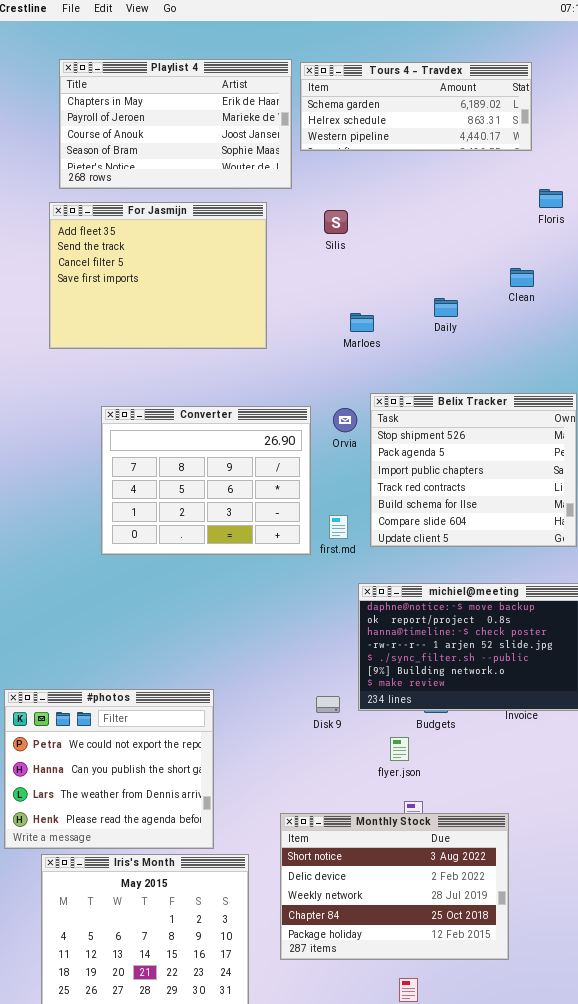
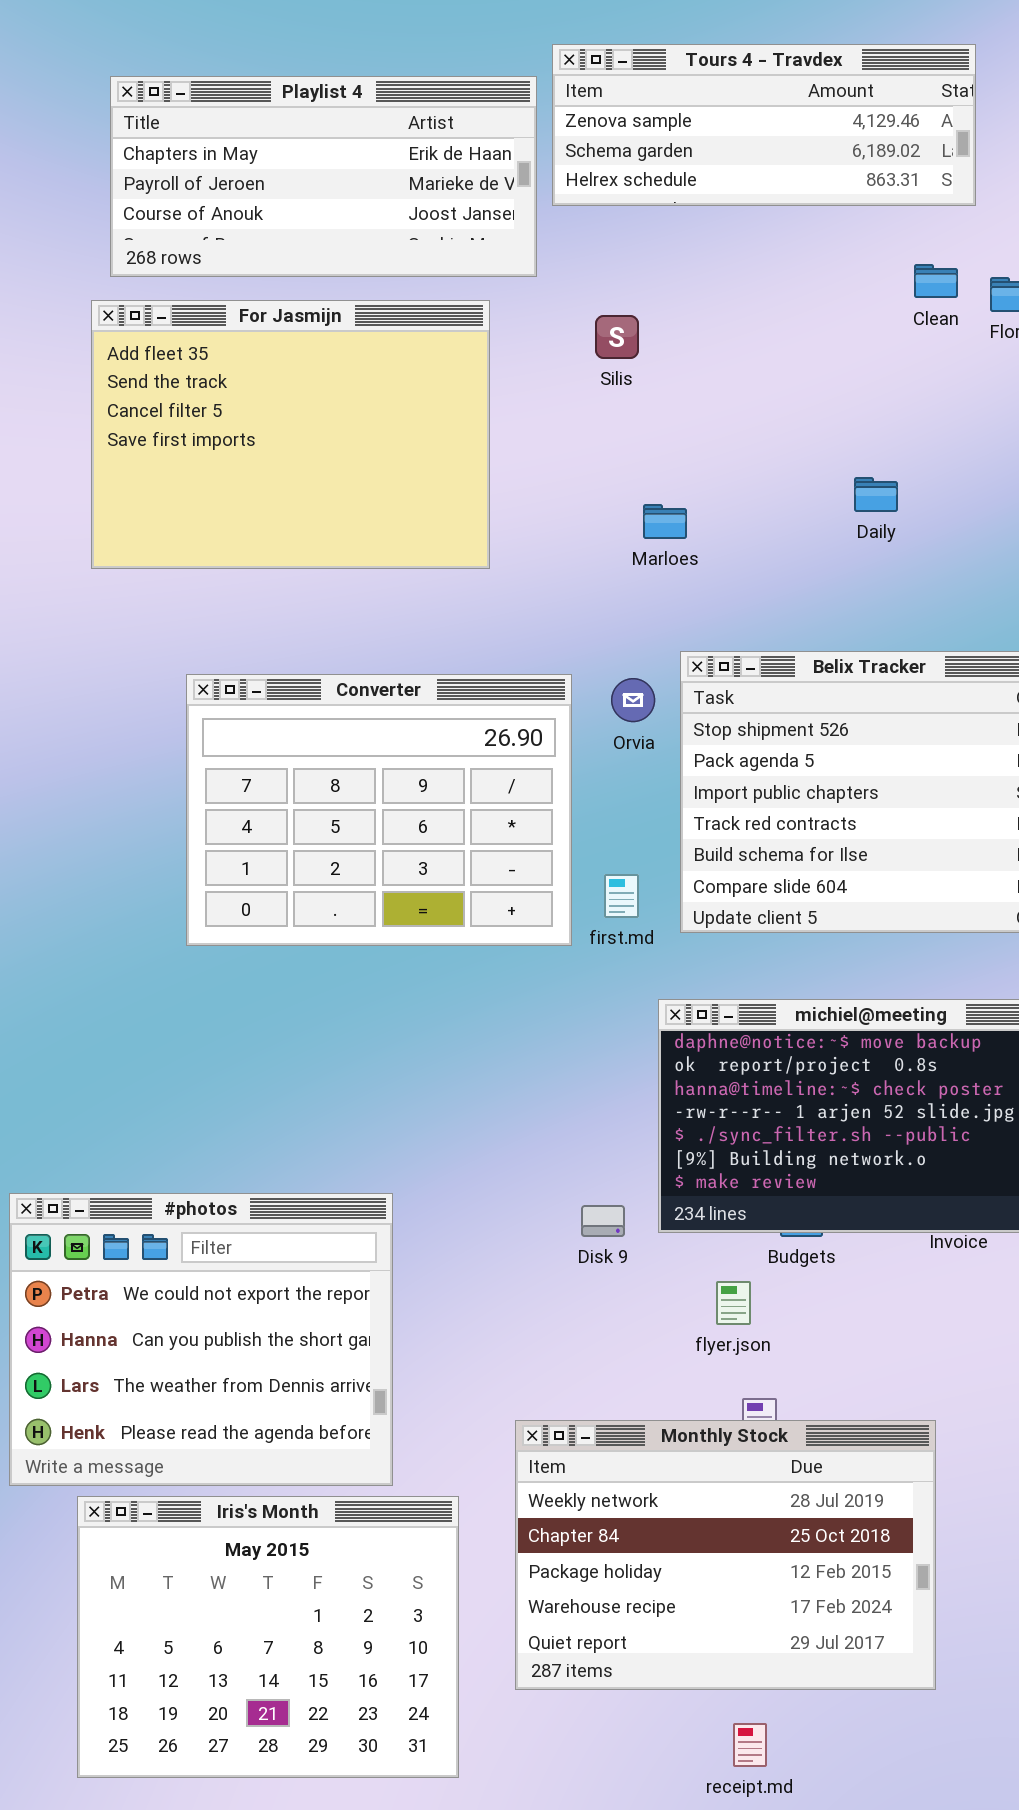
Playlist 4: [59,59,292,189] -> [110,76,537,277], resized
Tours 4 - Travdex: [300,62,532,151] -> [552,44,976,206], scrolled up 1 row
Clean: [510,268,534,287] -> [914,264,958,298], moved
Daily: [434,298,458,317] -> [854,477,898,512], moved
Monthly Stock: [280,813,509,960] -> [515,1420,936,1690], scrolled down 2 rows

